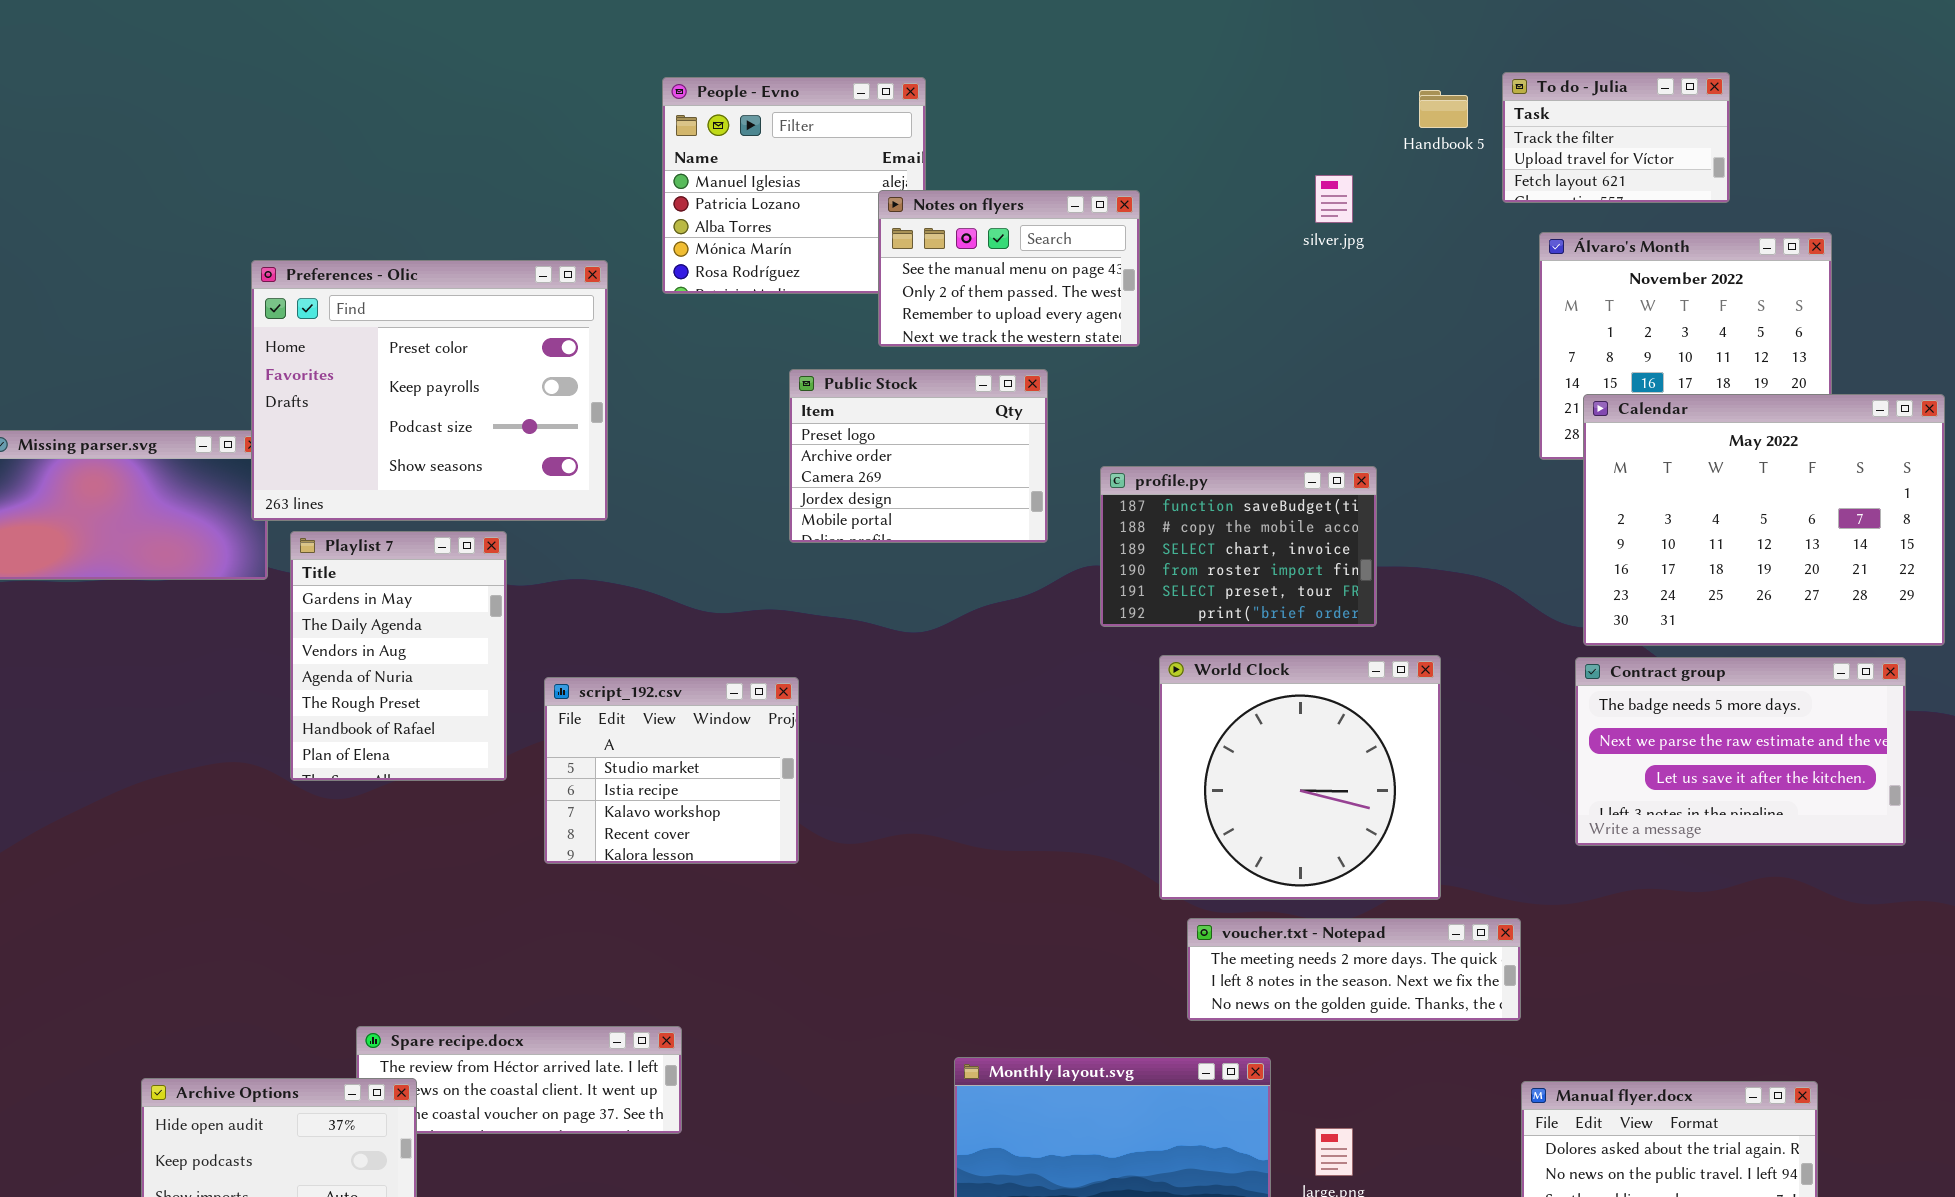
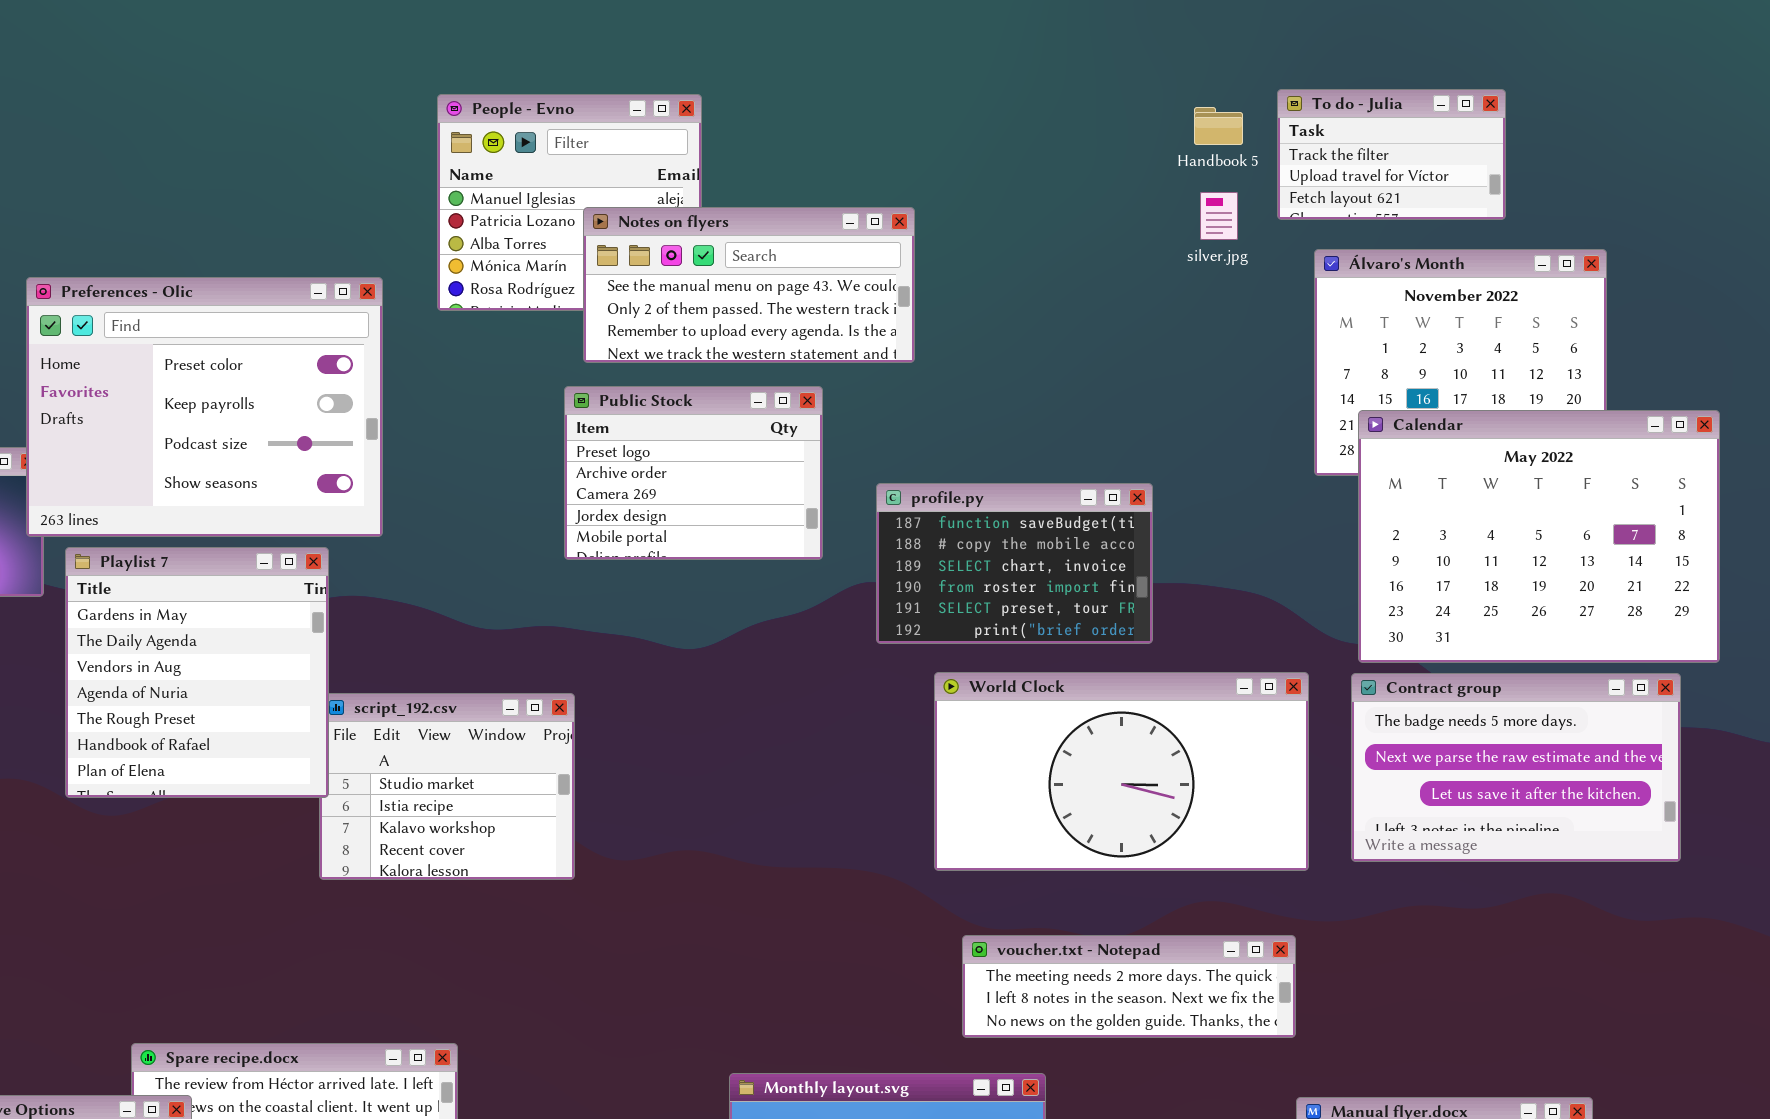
silver.jpg: [1315,175,1353,223] -> [1200,192,1238,240], moved
Notes on flyers: [878,190,1140,347] -> [583,207,915,363], resized
Playlist 7: [290,531,507,781] -> [65,547,329,798], resized
World Clock: [1159,655,1441,900] -> [934,672,1309,871], resized

